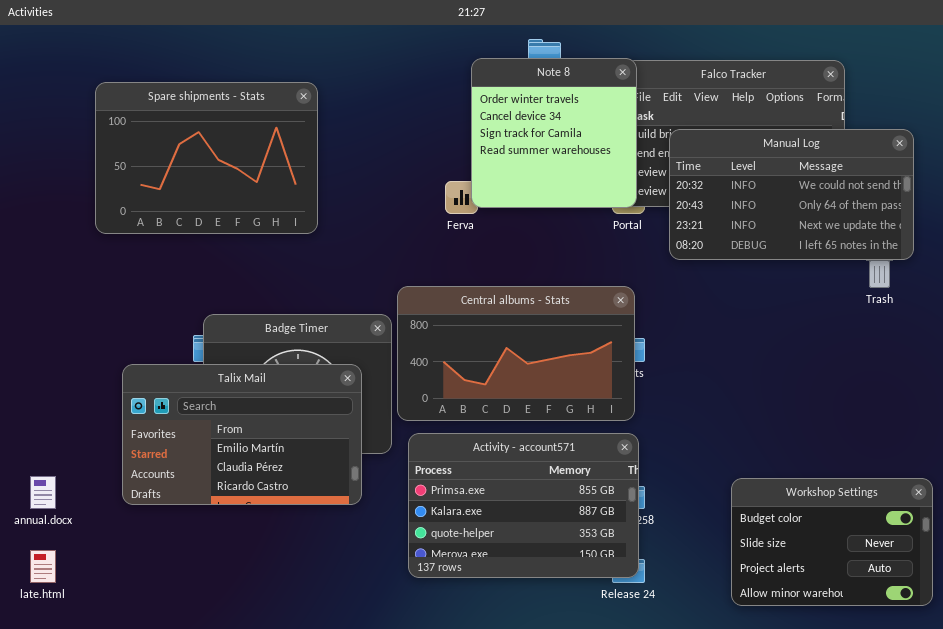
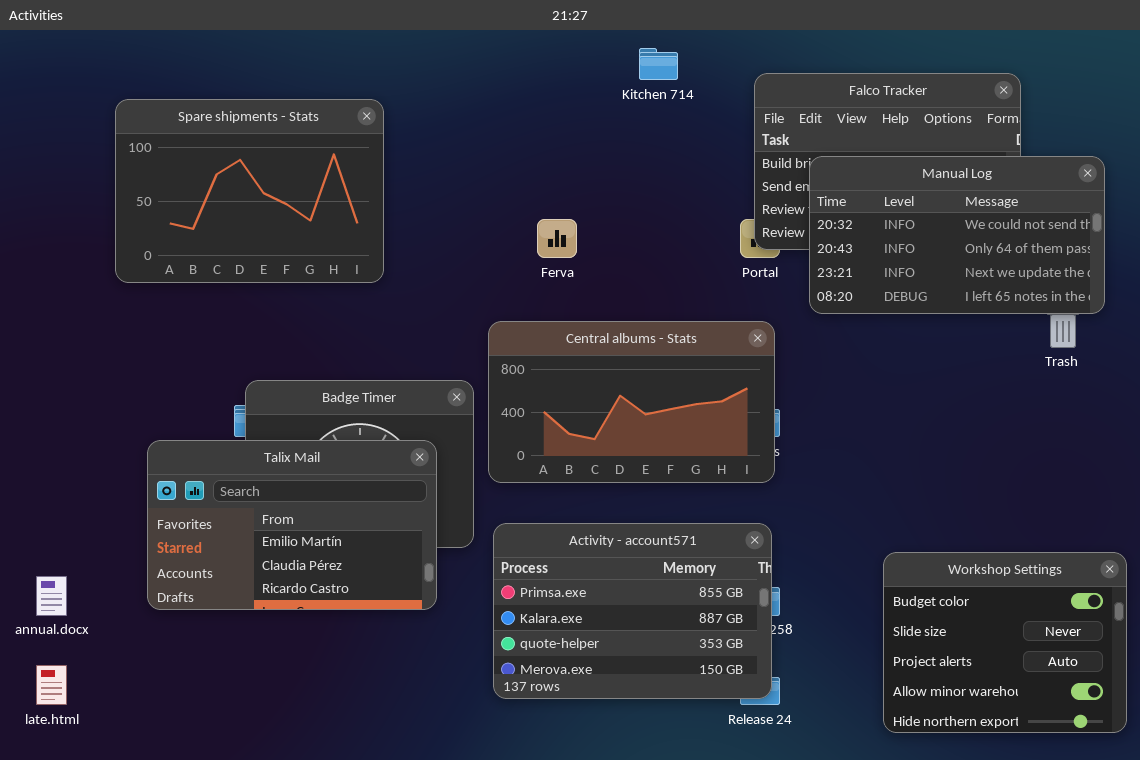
Note 8: [471,58,637,208] -> none, closed
Central albums - Stats: [397,286,635,421] -> [488,321,775,483], moved
Workshop Settings: [731,478,933,606] -> [883,552,1127,733], resized

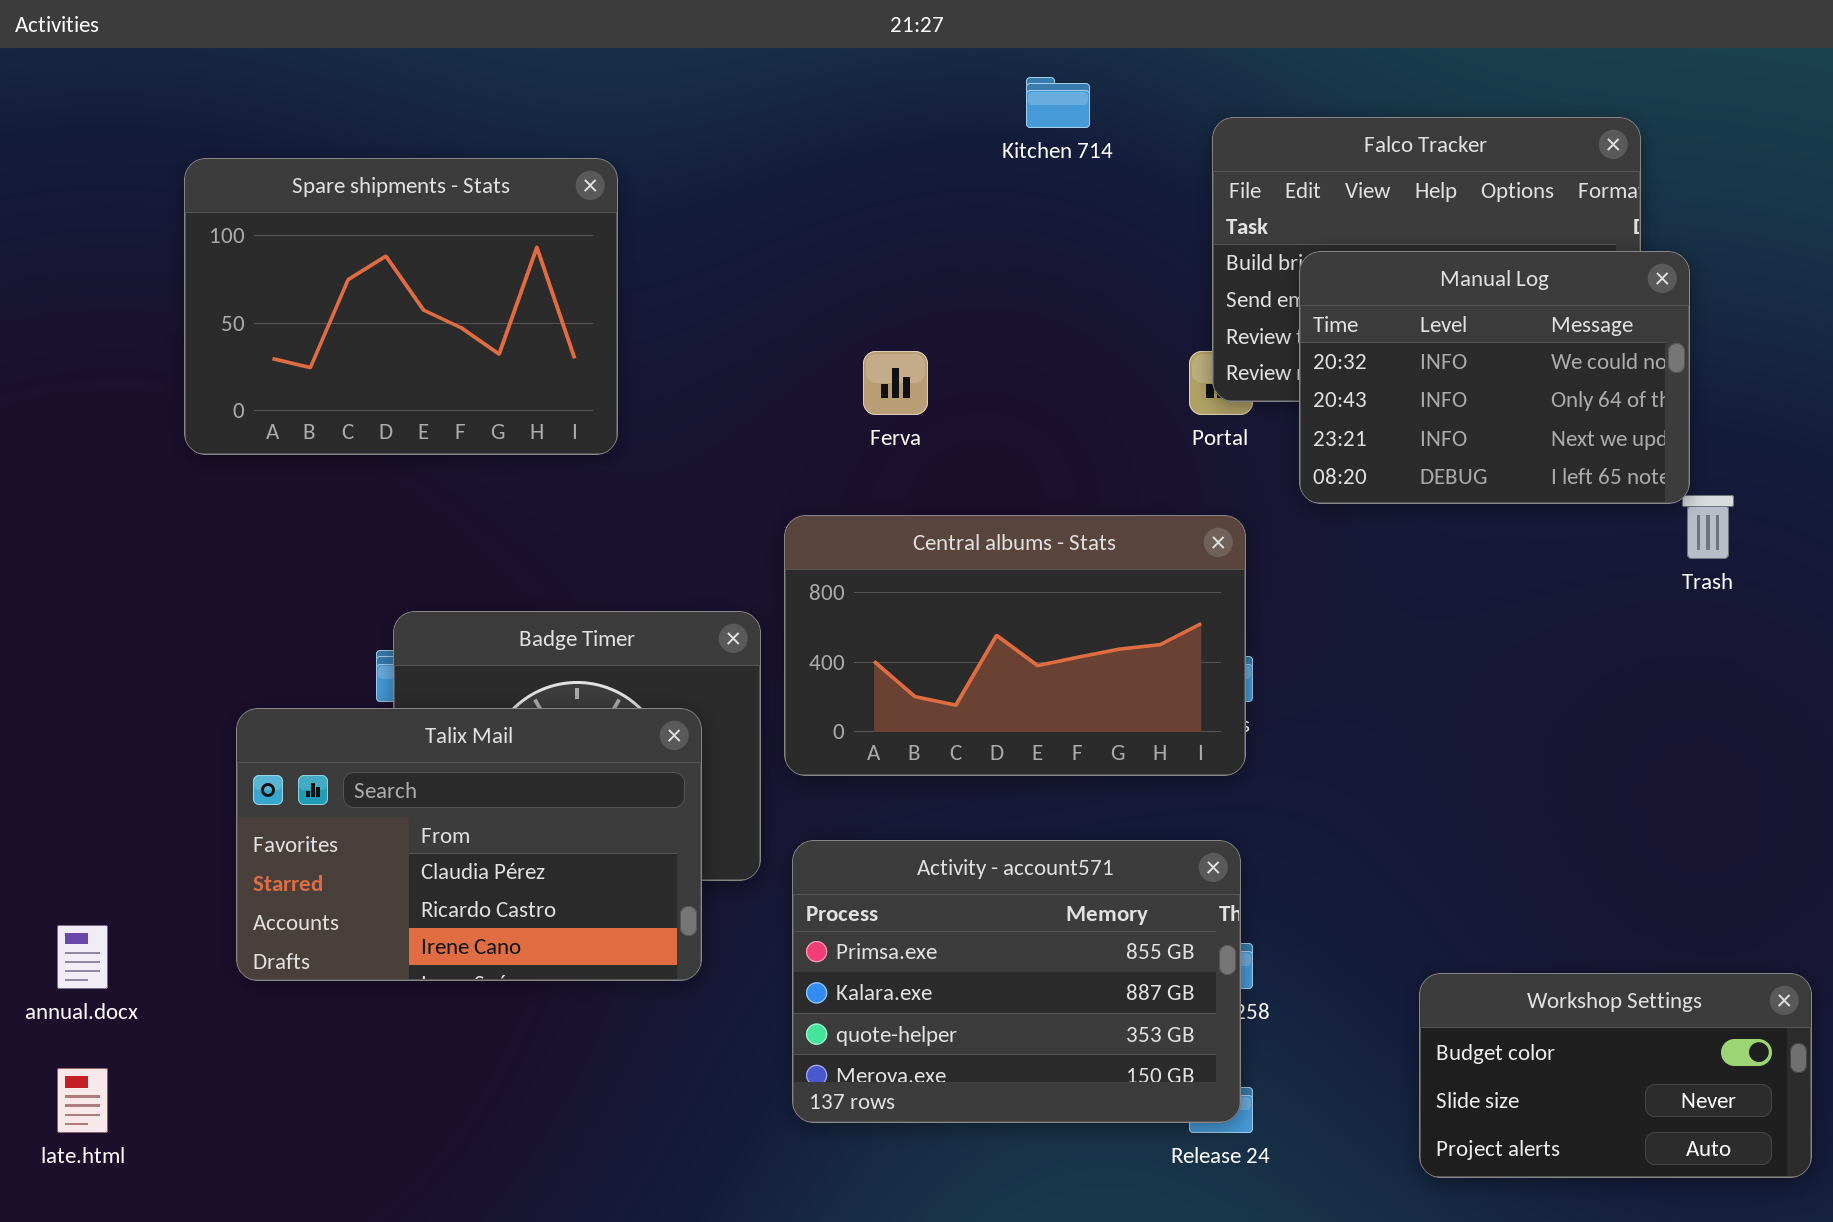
Manual Log: [809,156,1105,314] -> [1299,251,1690,504], resized
Talix Mail: [147,440,437,610] -> [236,708,702,981], scrolled down 1 row
Workshop Settings: [883,552,1127,733] -> [1419,973,1812,1178], resized

